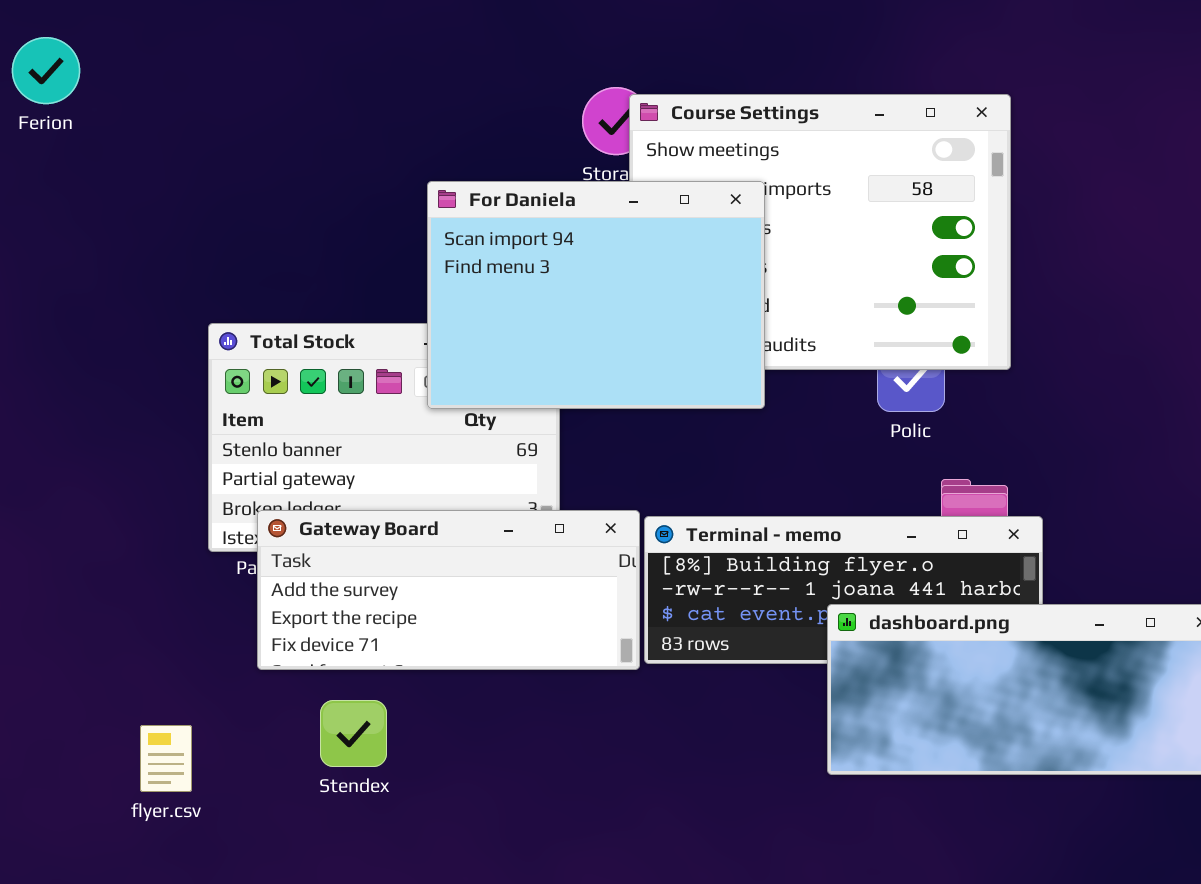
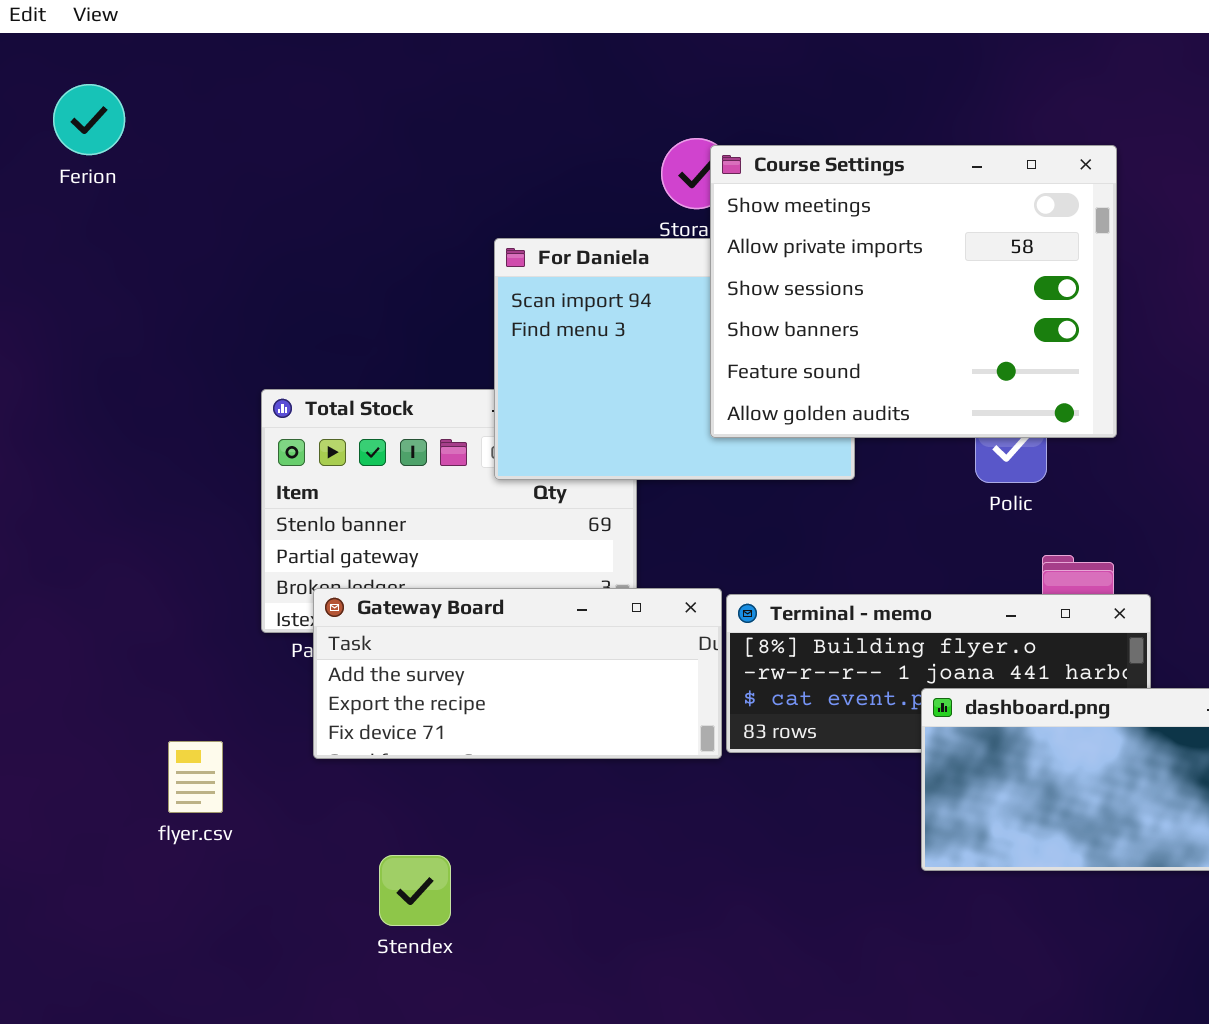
Course Settings: [629,94,1011,370] -> [710,145,1117,438], raised
Stendex: [320,700,387,767] -> [379,855,451,926], moved
flyer.csv: [140,725,192,792] -> [168,741,223,813], moved

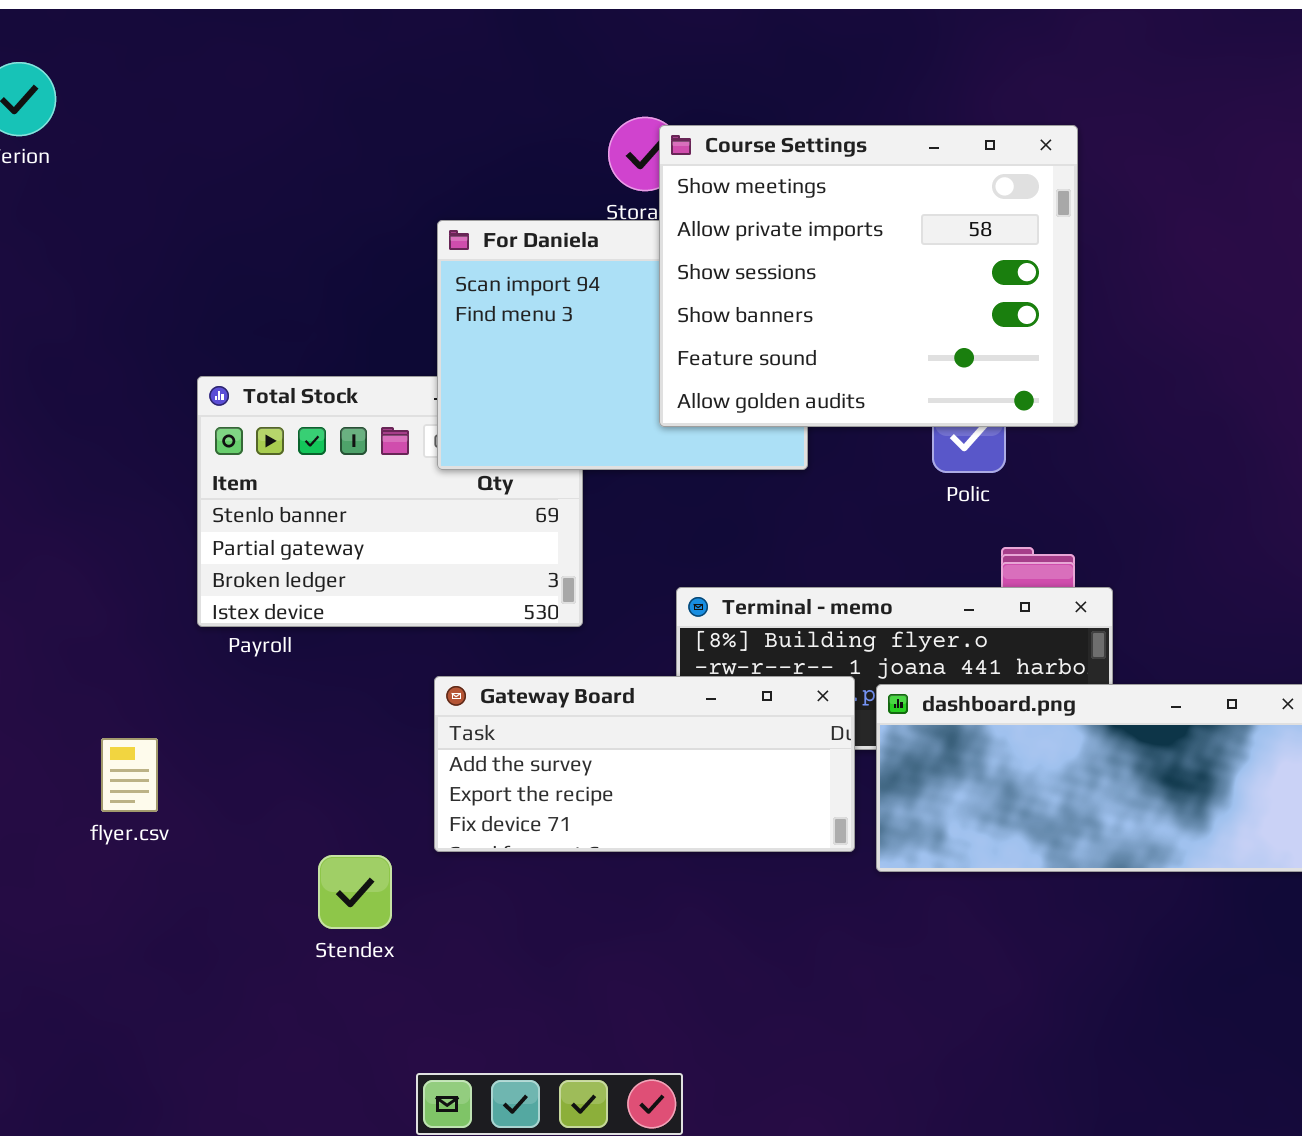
Gateway Board: [313,588,722,759] -> [434,676,855,852], moved

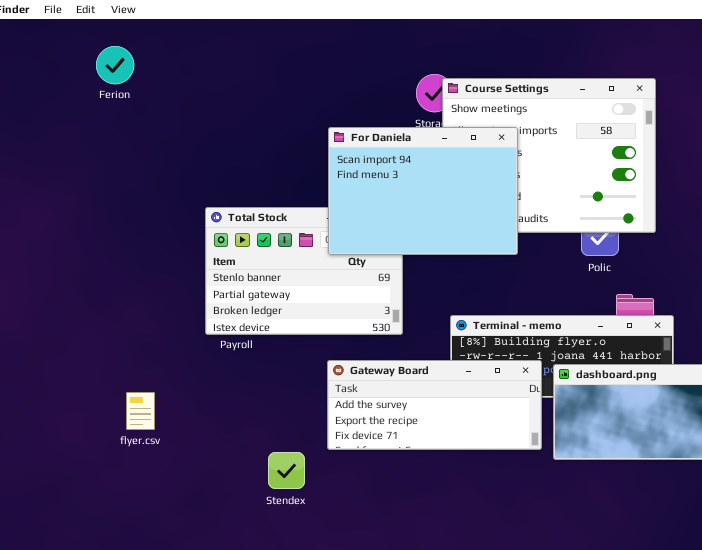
For Daniela: [437,220,808,470] -> [328,127,518,255], raised
flyer.csv: [101,738,158,812] -> [126,392,155,430], moved

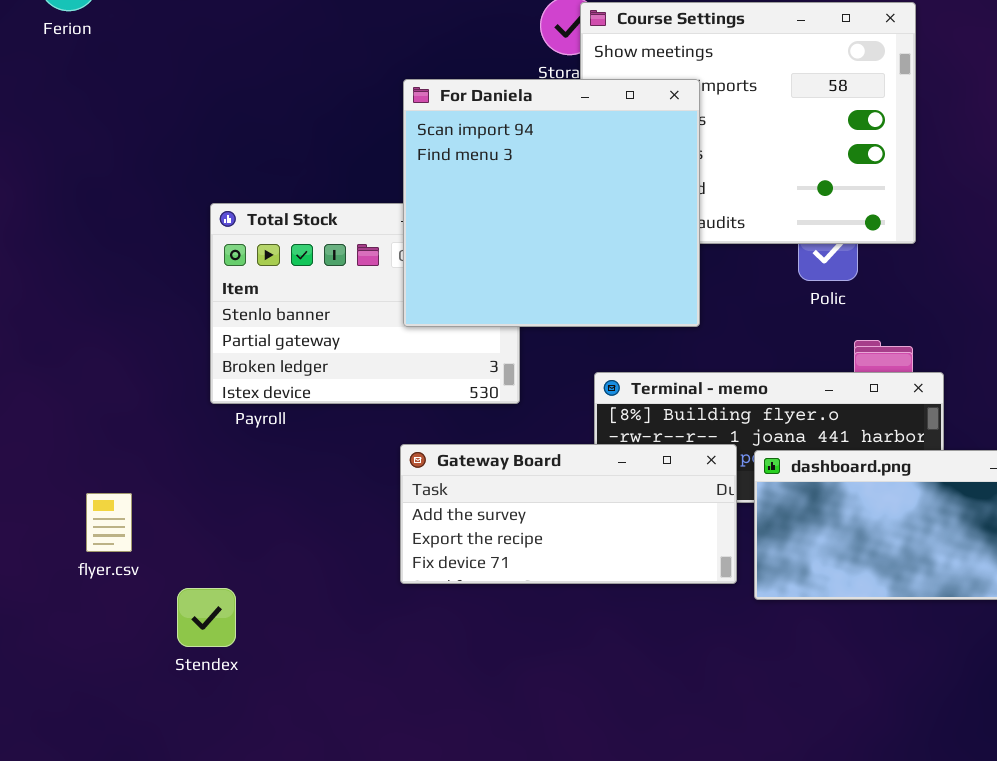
For Daniela: [328,127,518,255] -> [403,79,700,327], resized
Stendex: [268,452,305,489] -> [177,588,236,647], moved

